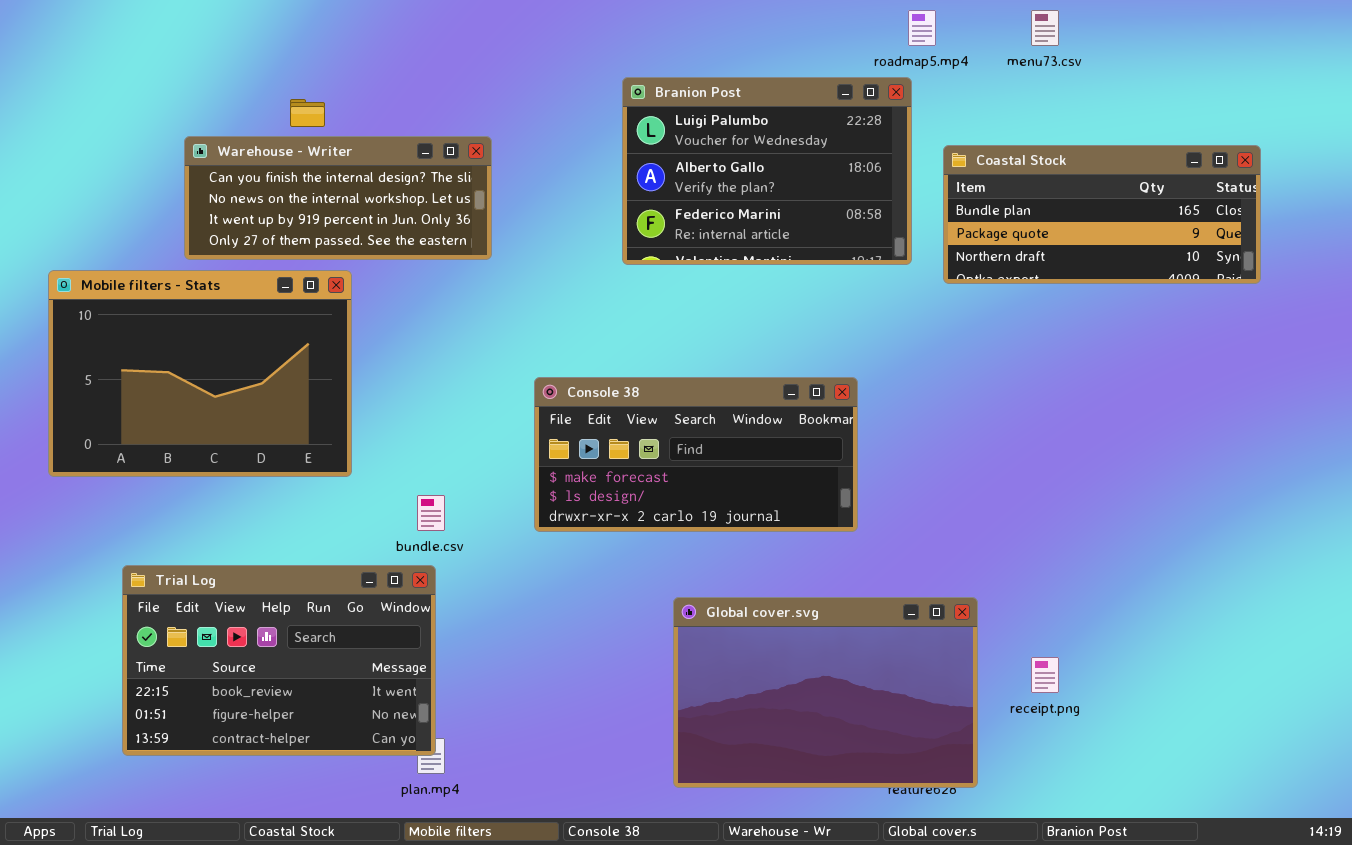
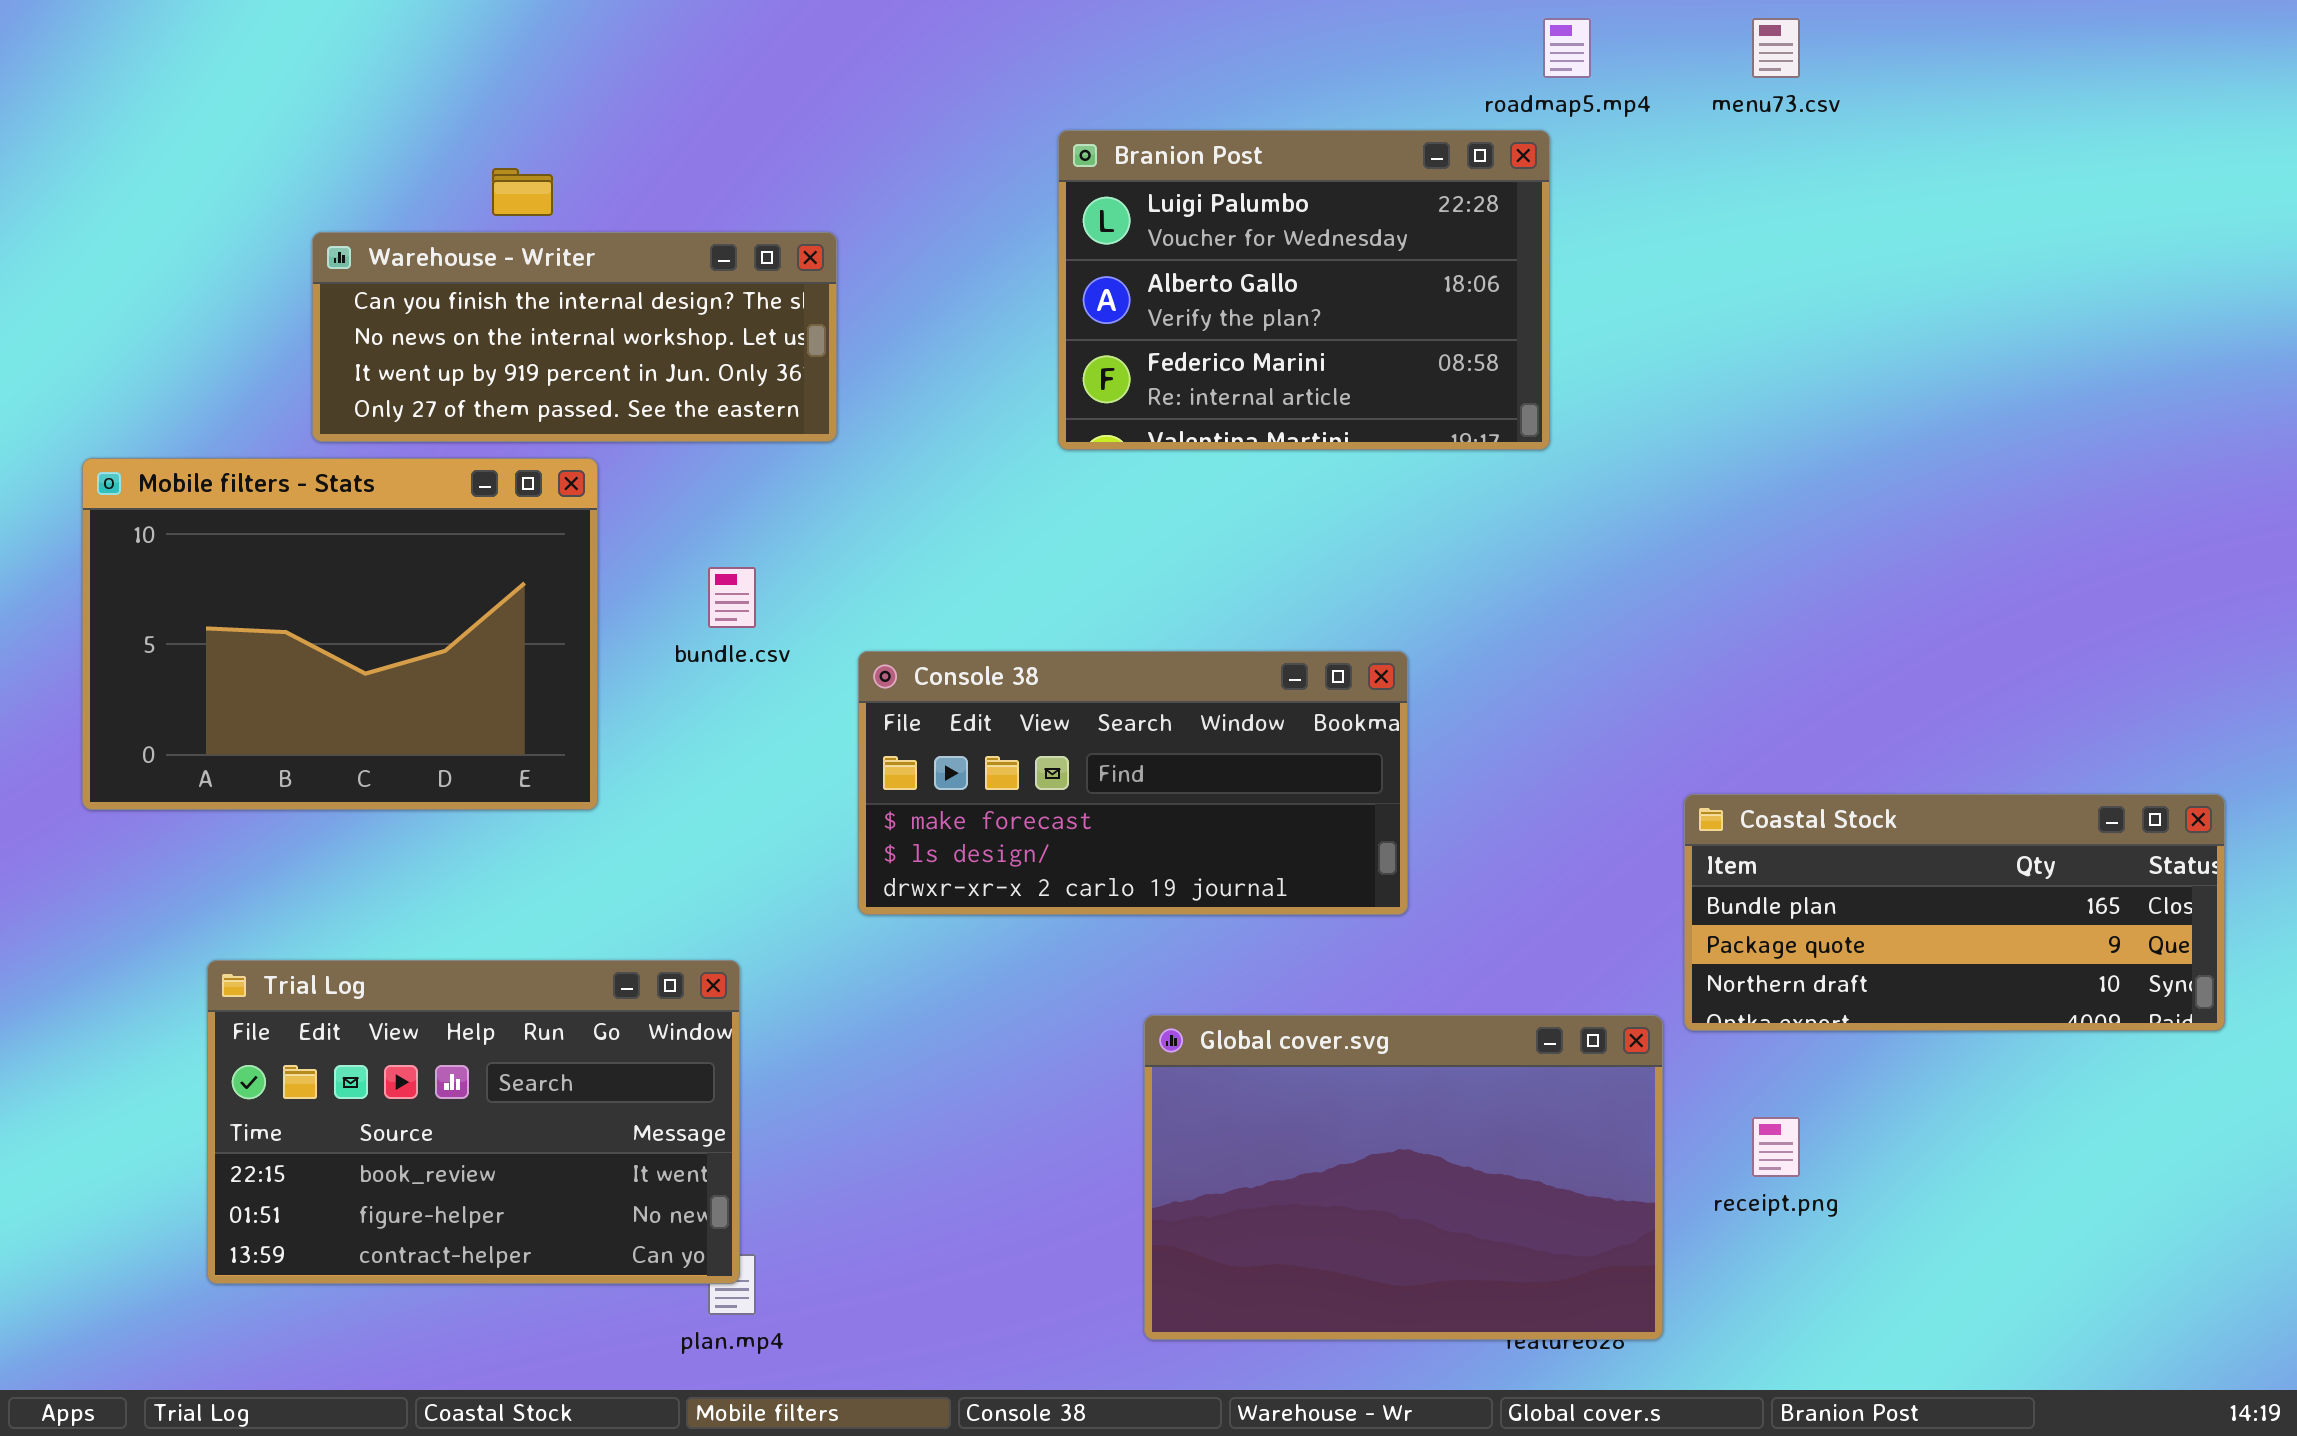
Coastal Stock: [943,145,1261,284] -> [1684,794,2225,1031], moved
Console 38: [534,377,858,532] -> [858,651,1408,915], moved
bundle.csv: [417,495,445,531] -> [708,567,756,628], moved

